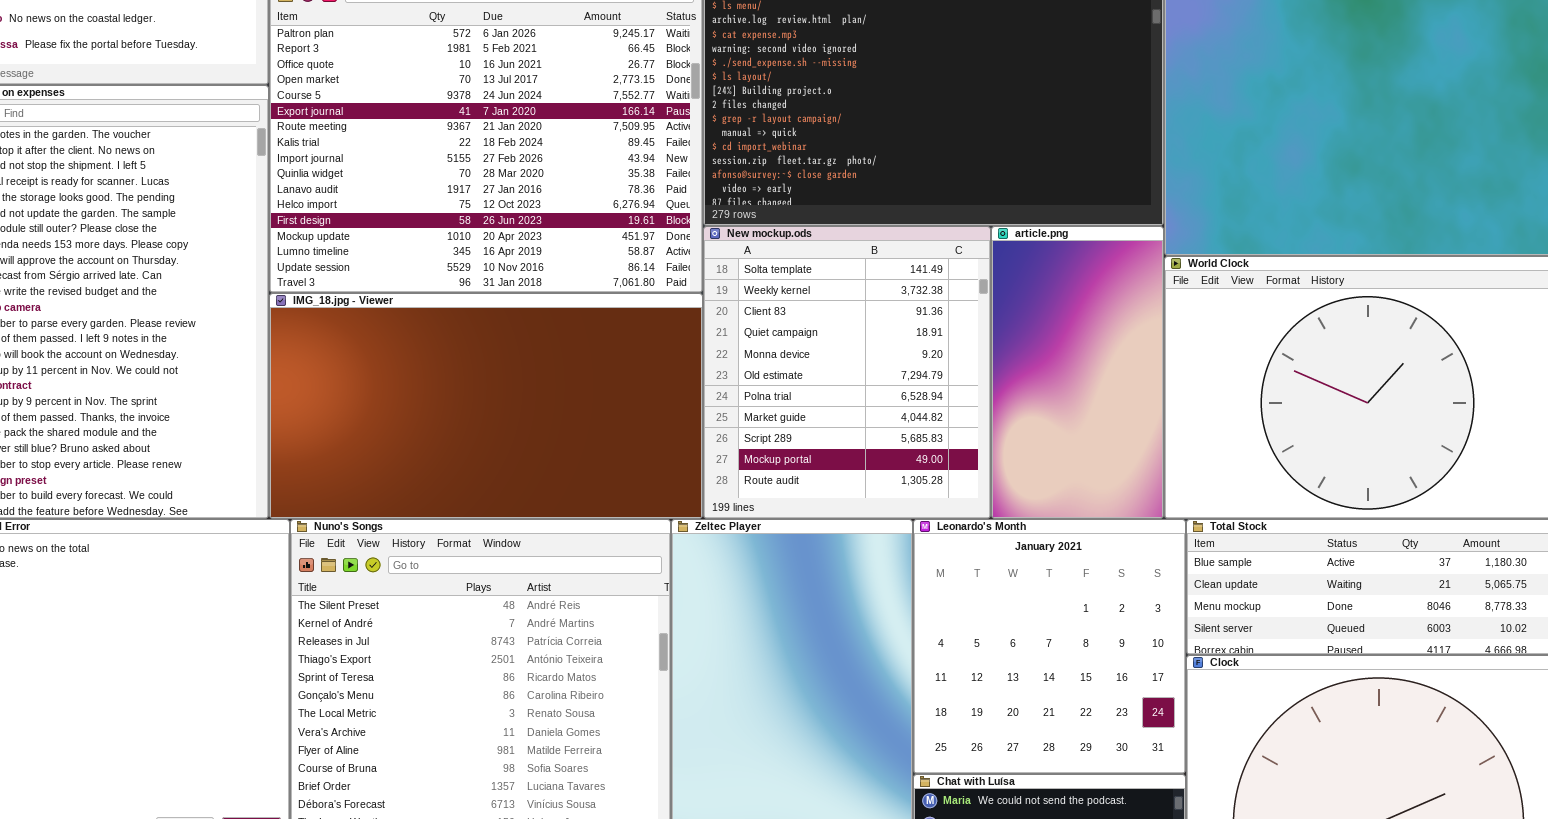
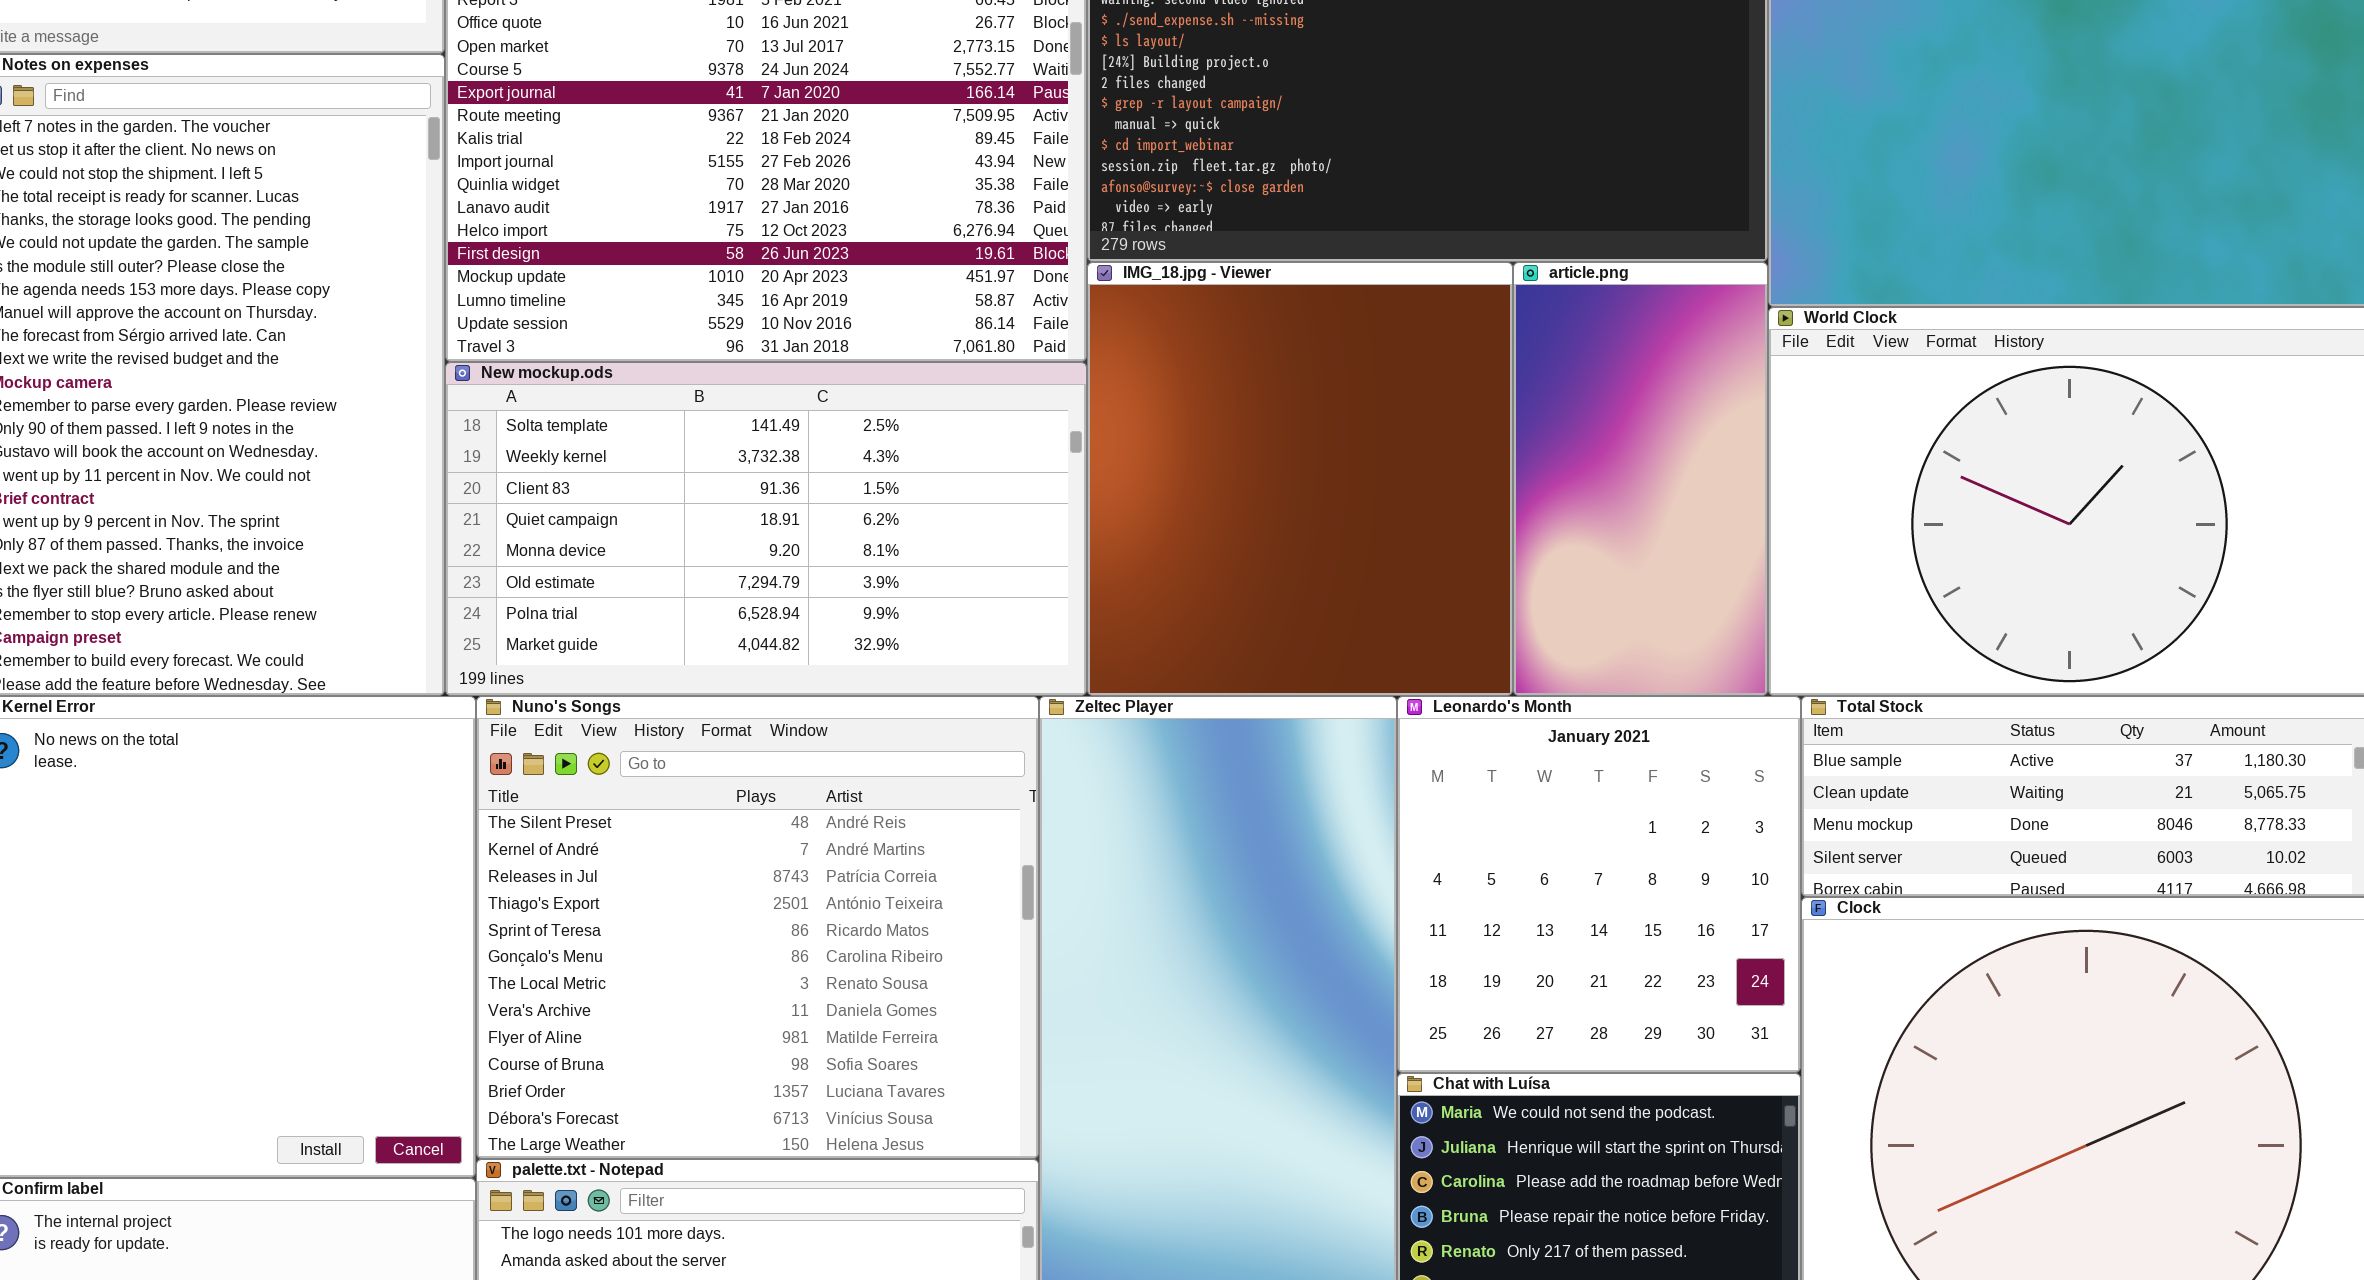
New mockup.ods: [703,226,991,519] -> [445,362,1087,696], moved, resized
IMG_18.jpg - Viewer: [269,293,703,519] -> [1087,262,1513,696], moved, resized

